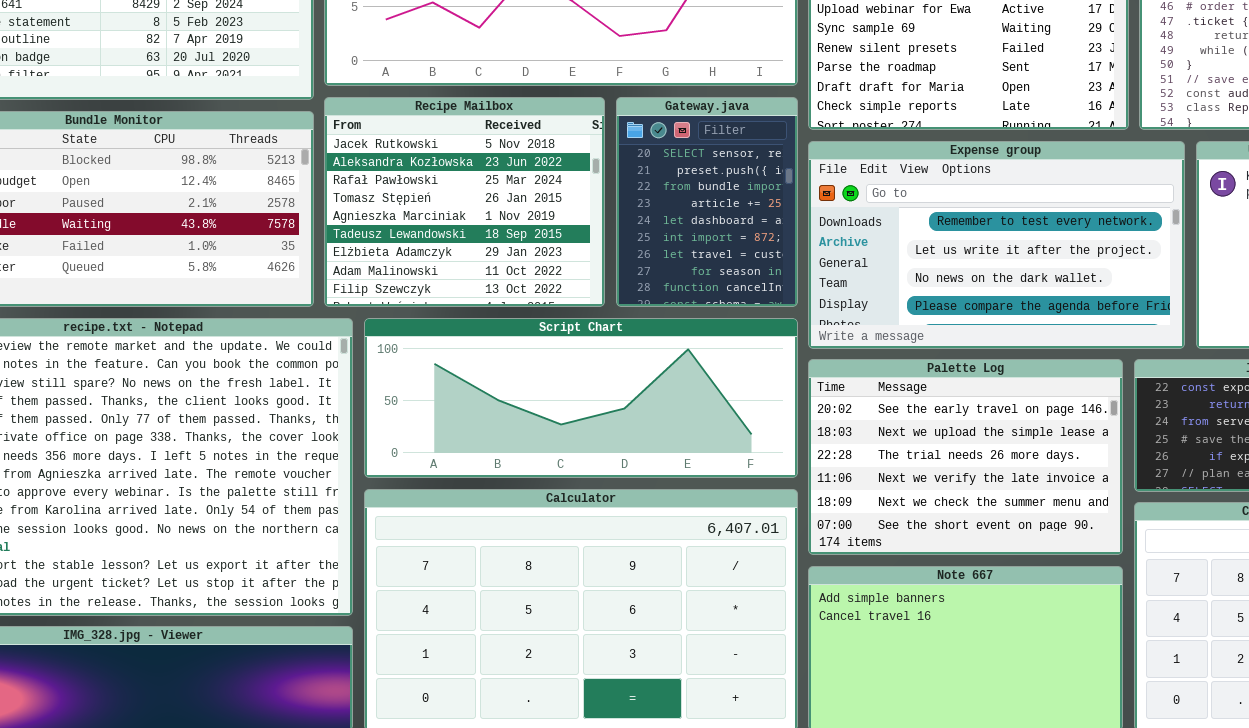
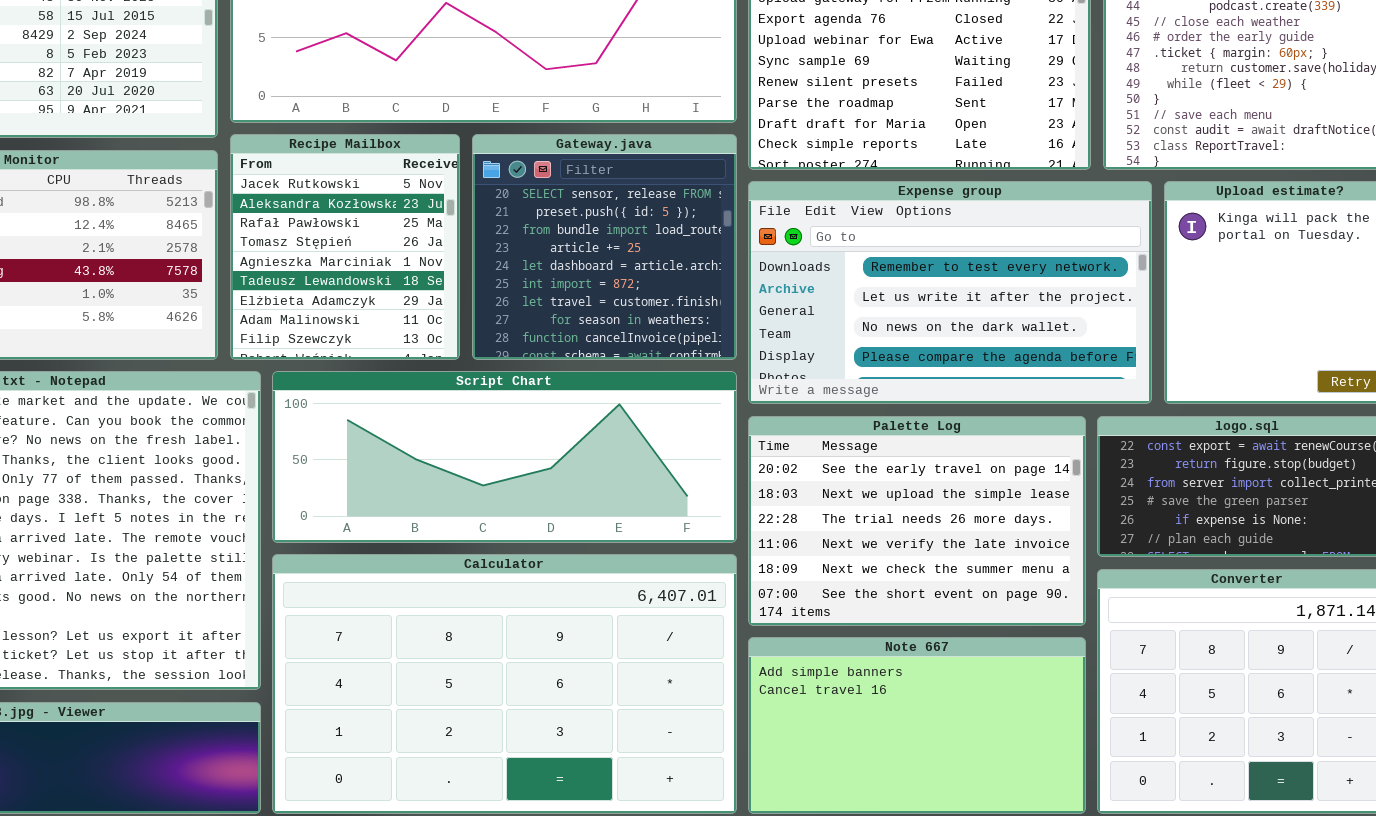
Recipe Mailbox: [324,97,605,307] -> [230,134,460,360], resized
Gateway.java: [616,97,798,307] -> [472,134,737,360], resized

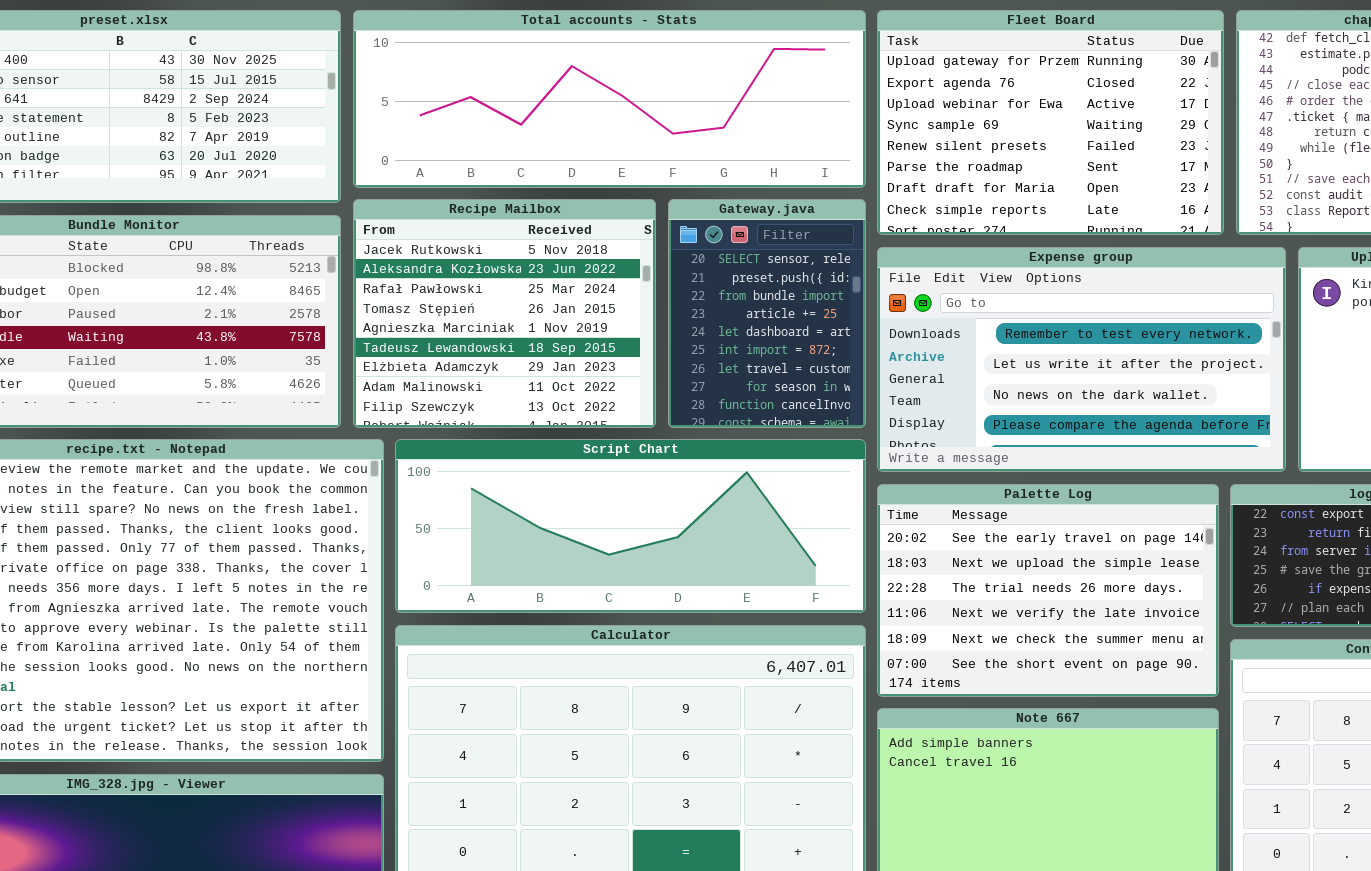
Recipe Mailbox: [230,134,460,360] -> [353,199,656,428], resized
Gateway.java: [472,134,737,360] -> [668,199,866,428], resized

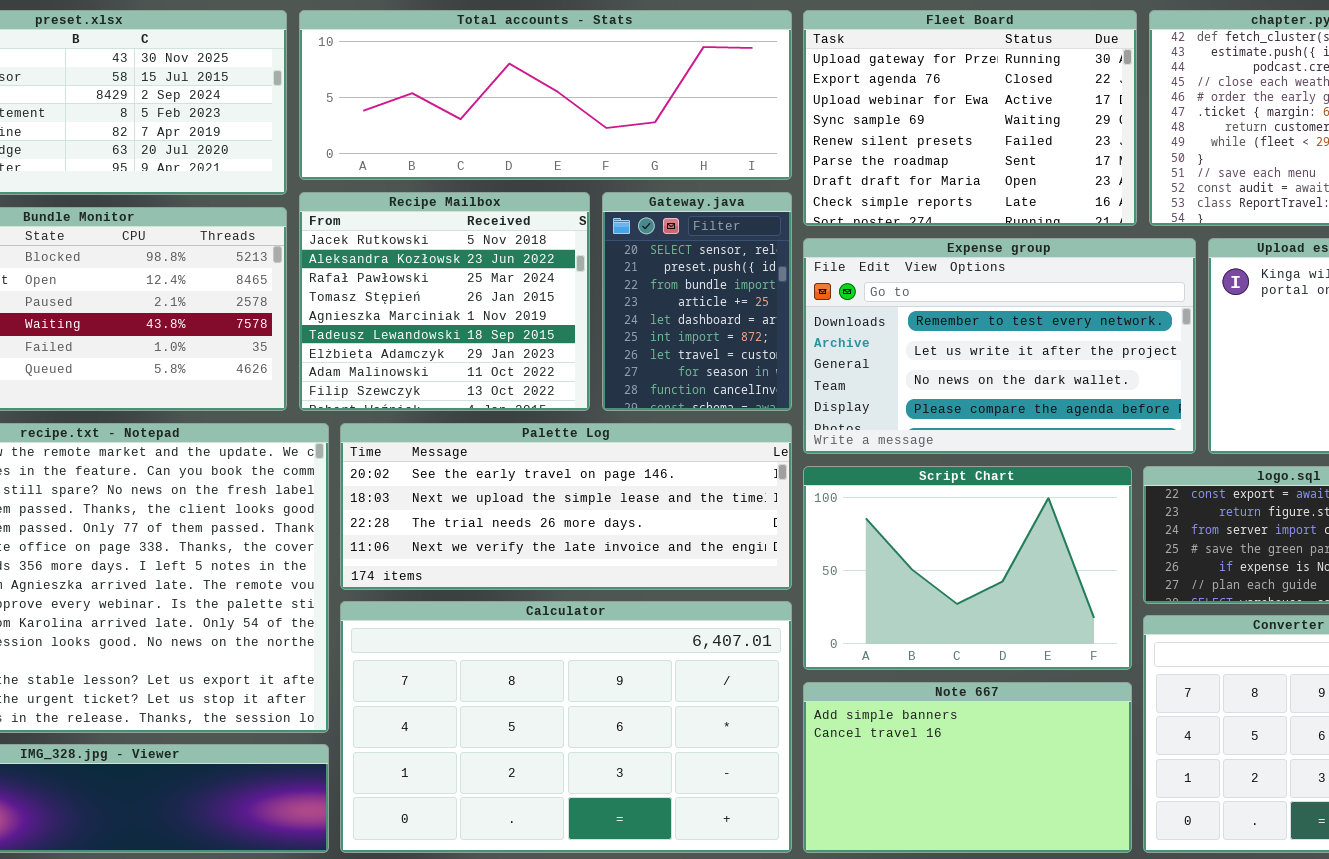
Script Chart: [395,439,866,613] -> [803,466,1132,670], moved, resized
Palette Log: [877,484,1219,697] -> [340,423,792,590], moved, resized

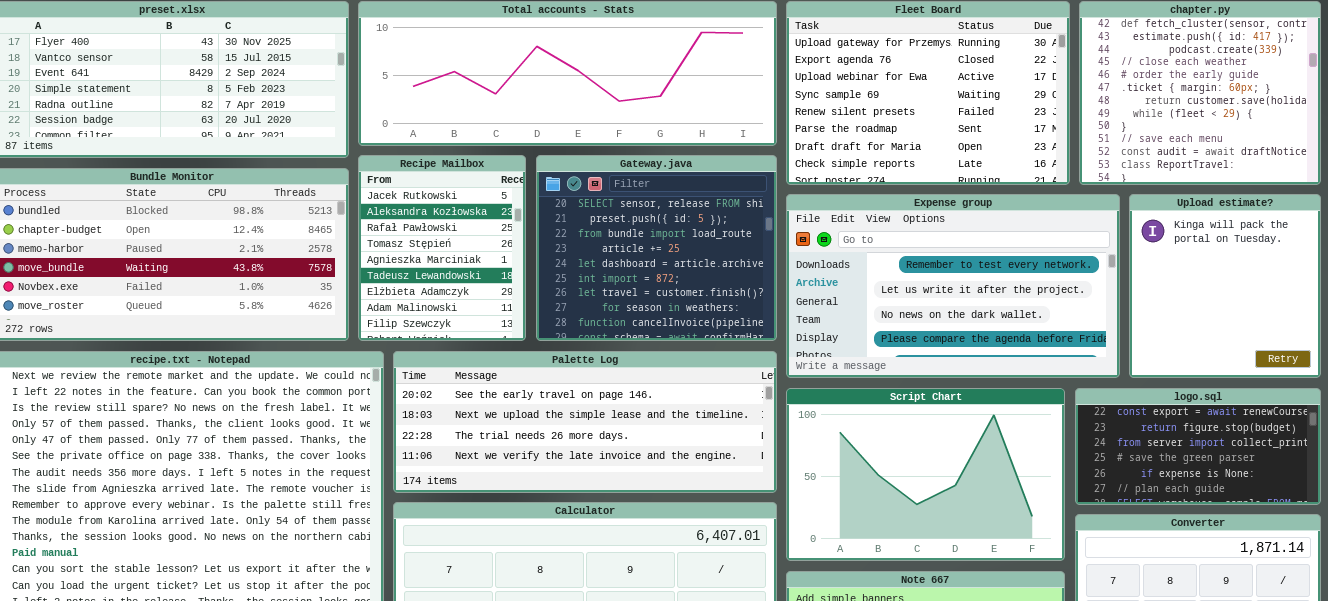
Recipe Mailbox: [299,192,590,411] -> [358,155,526,341], resized
Gateway.java: [602,192,792,411] -> [536,155,777,341], resized

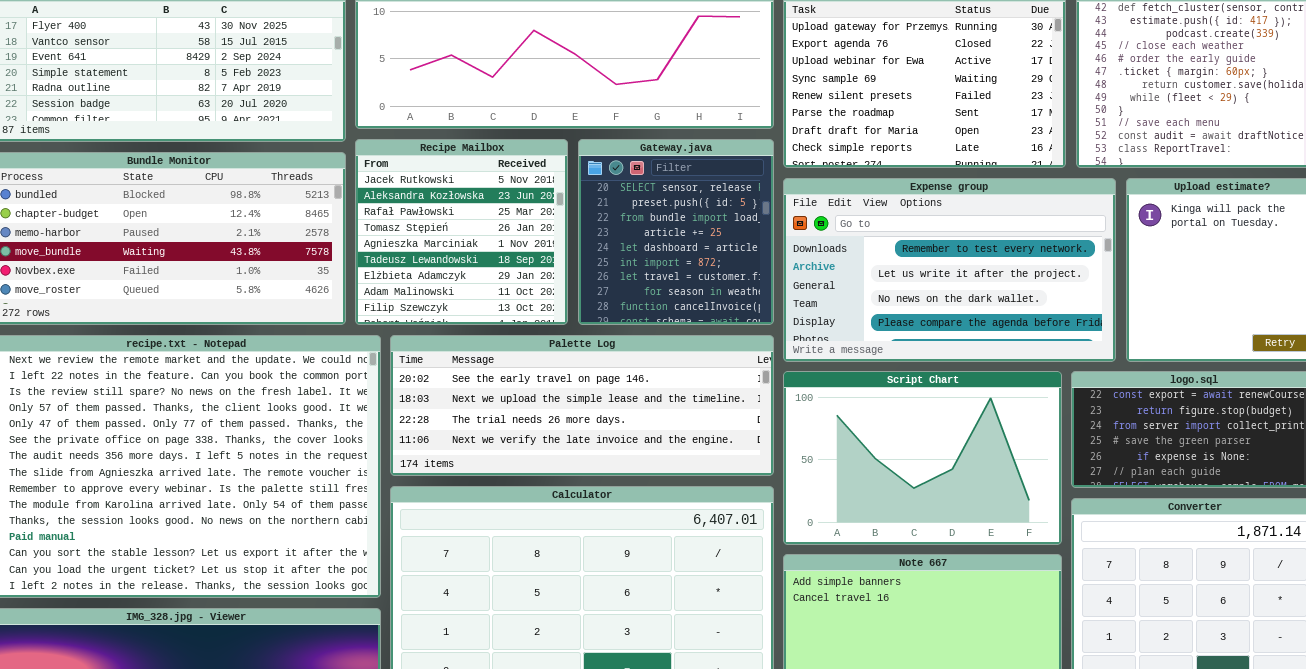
Recipe Mailbox: [358,155,526,341] -> [355,139,568,325], resized
Gateway.java: [536,155,777,341] -> [578,139,774,325], resized

